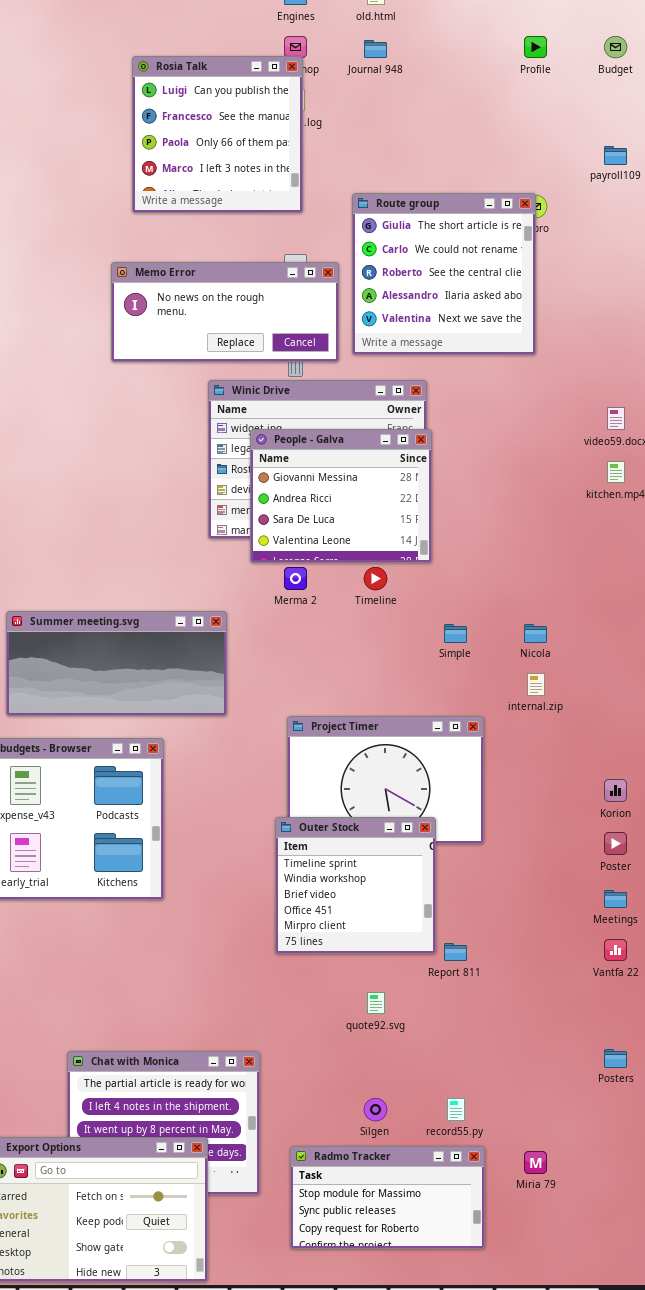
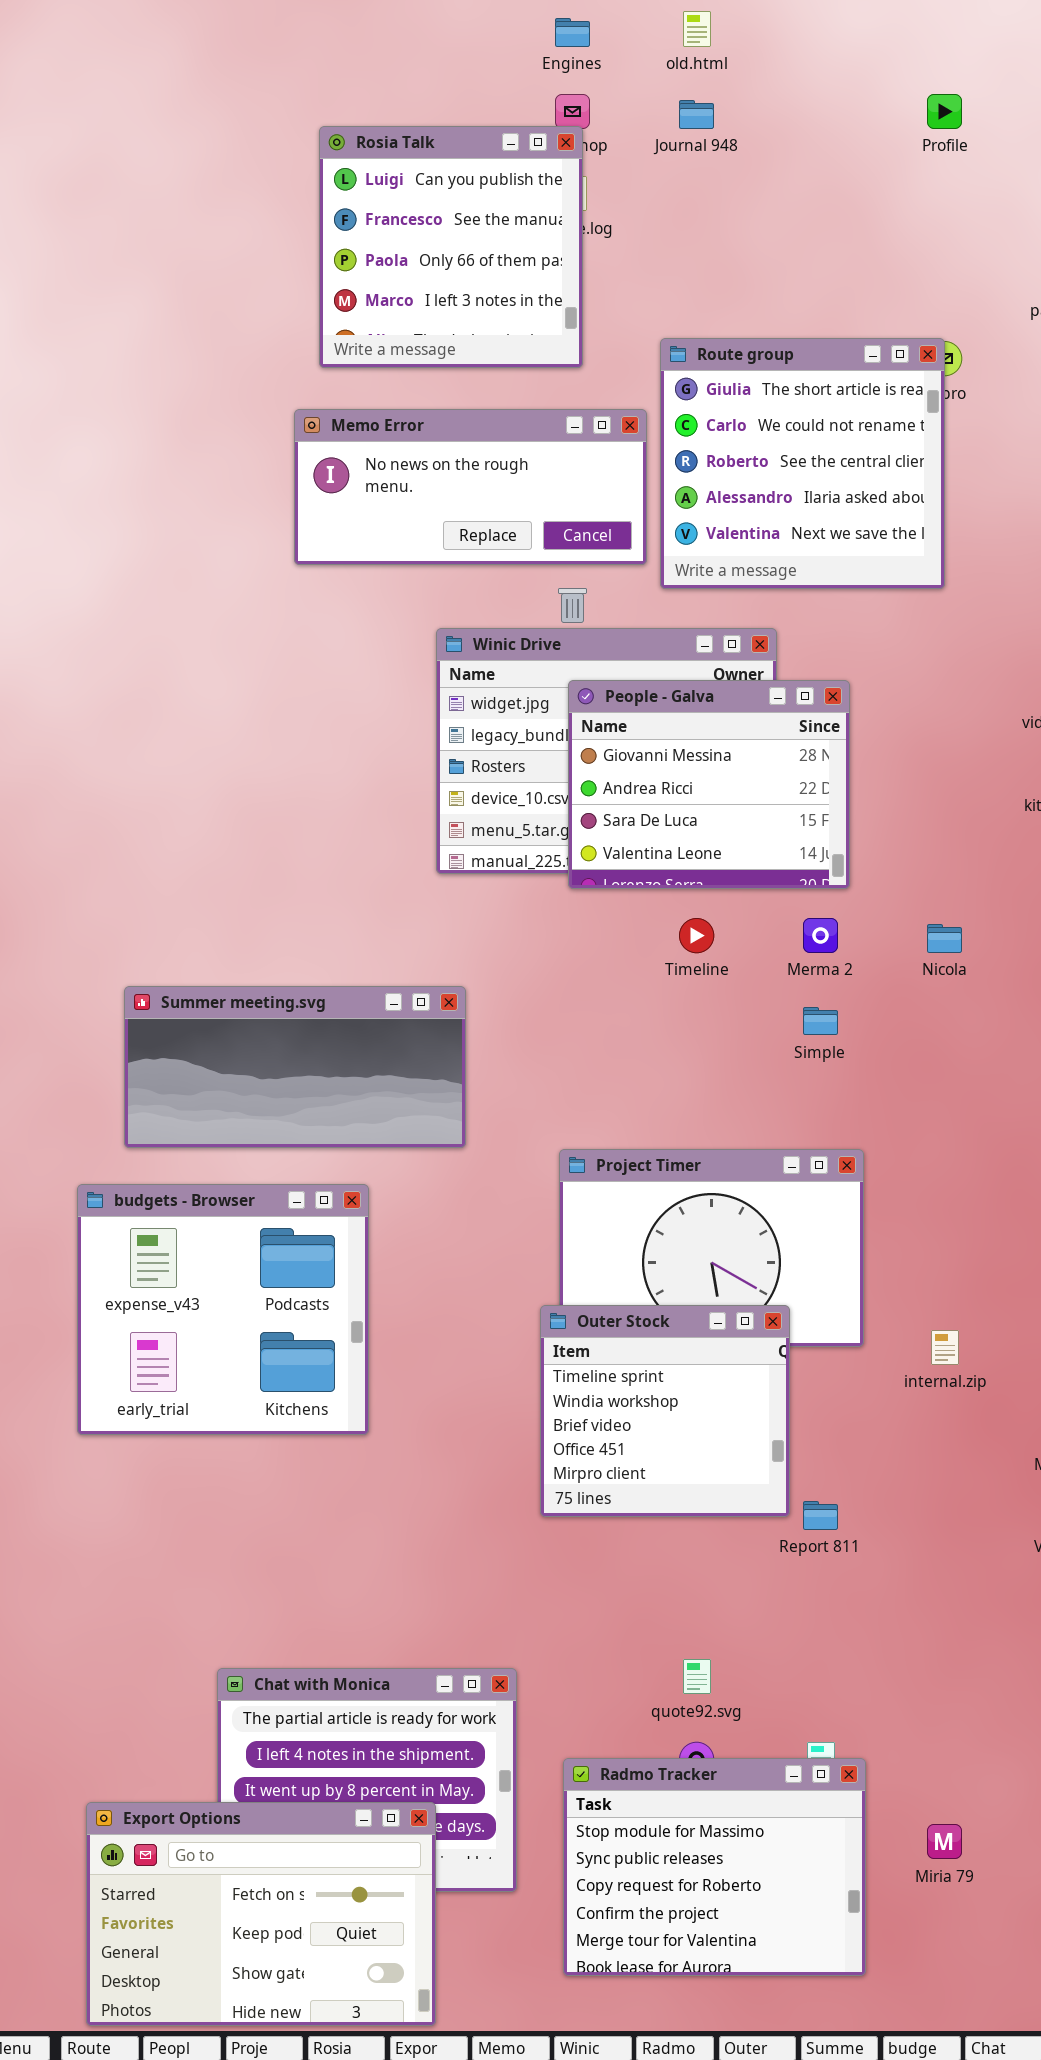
Memo Error: [111,262,339,362] -> [294,409,647,565], moved
People - Galva: [250,429,432,563] -> [568,680,850,889], moved
Merma 2: [284,567,307,590] -> [803,918,838,953], moved
Nicola: [524,624,547,643] -> [927,924,962,953], moved
internal.zip: [527,673,545,696] -> [931,1330,959,1365], moved
quote92.svg: [367,992,385,1014] -> [683,1659,711,1694], moved
Radmo Tracker: [290,1146,485,1249] -> [563,1758,866,1976], resized

